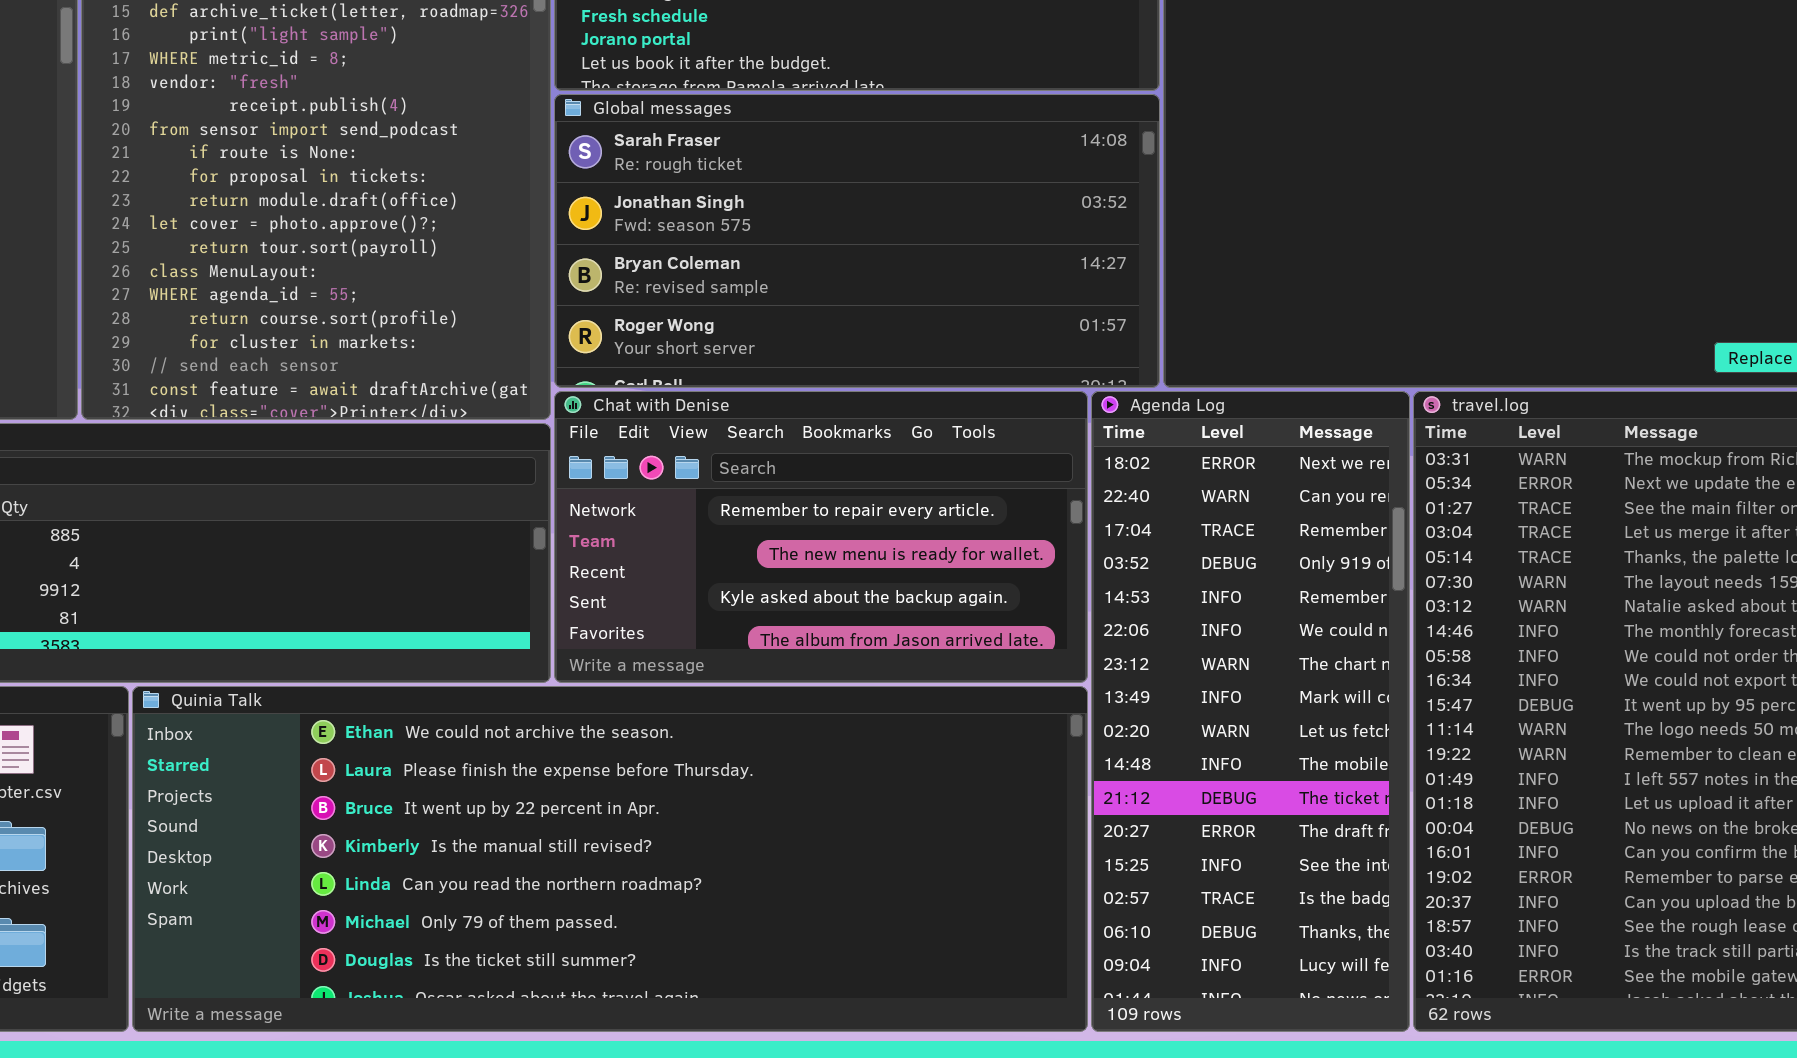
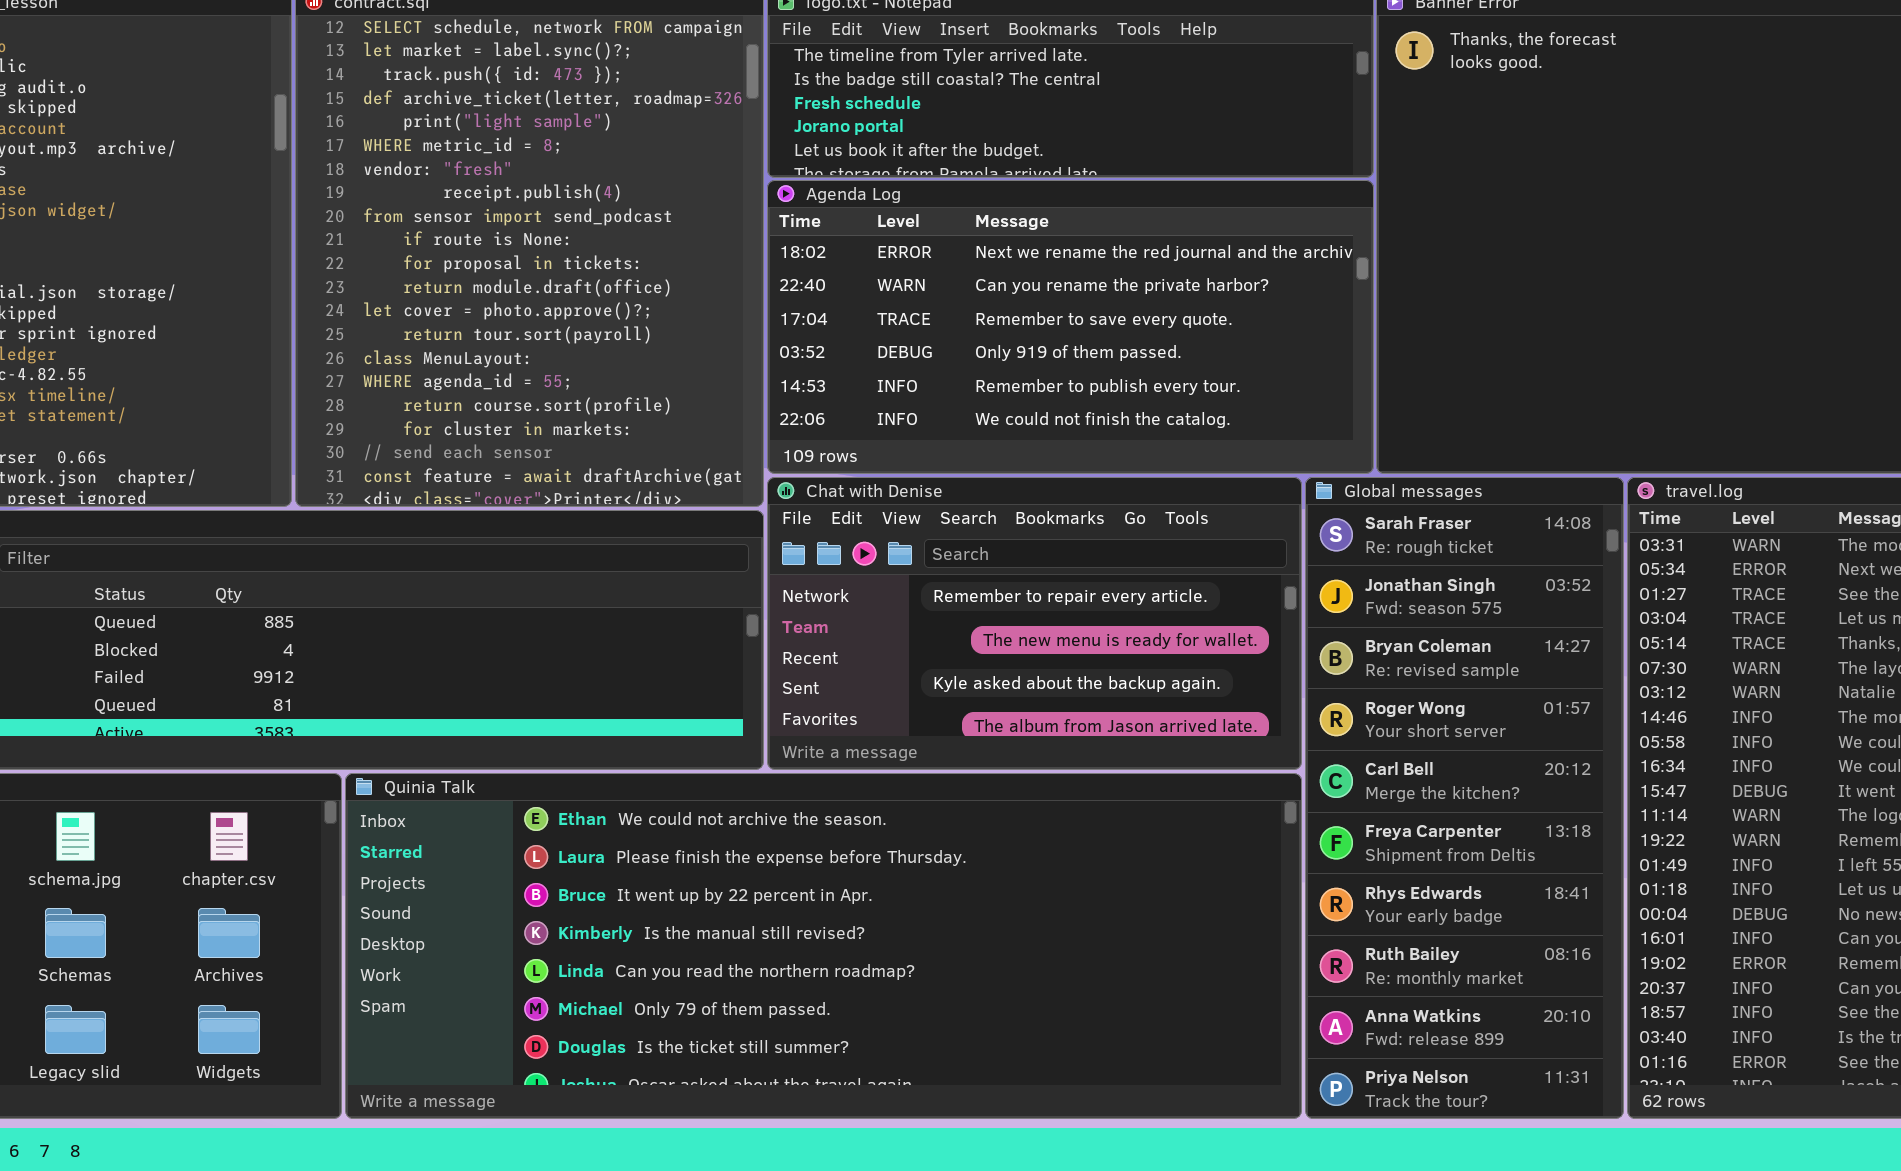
Global messages: [554,94,1160,388] -> [1305,477,1624,1119], moved, resized
Agenda Log: [1091,391,1410,1032] -> [767,180,1374,474], moved, resized

